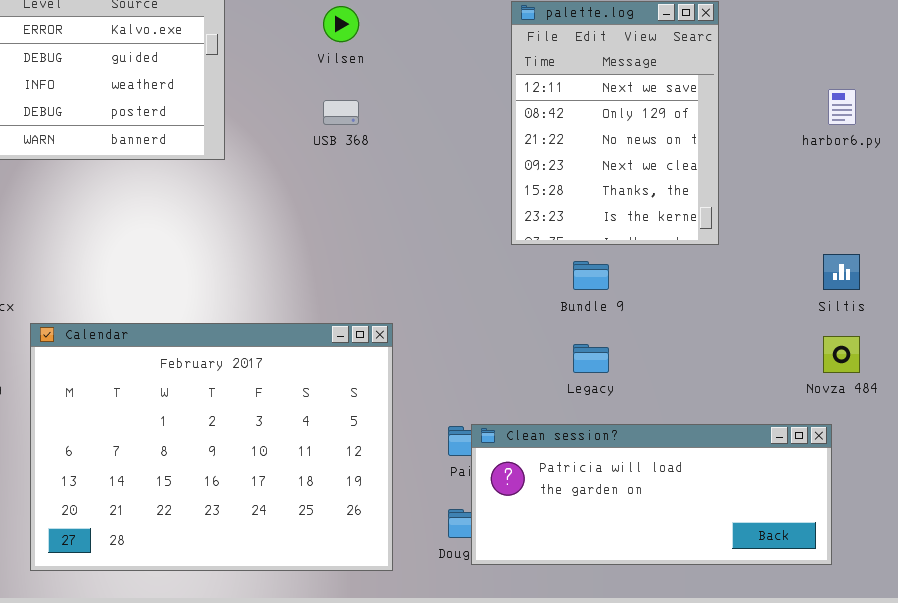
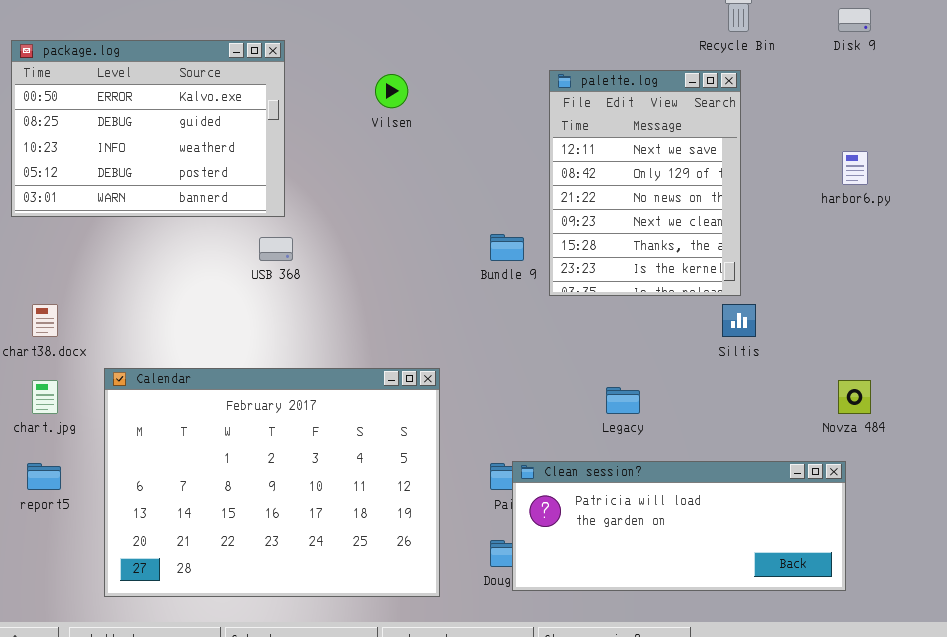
USB 368: [323,100,359,125] -> [259,237,293,261], moved
Siltis: [823,254,860,290] -> [722,304,756,337], moved
Bundle 9: [573,261,609,290] -> [490,234,524,261], moved

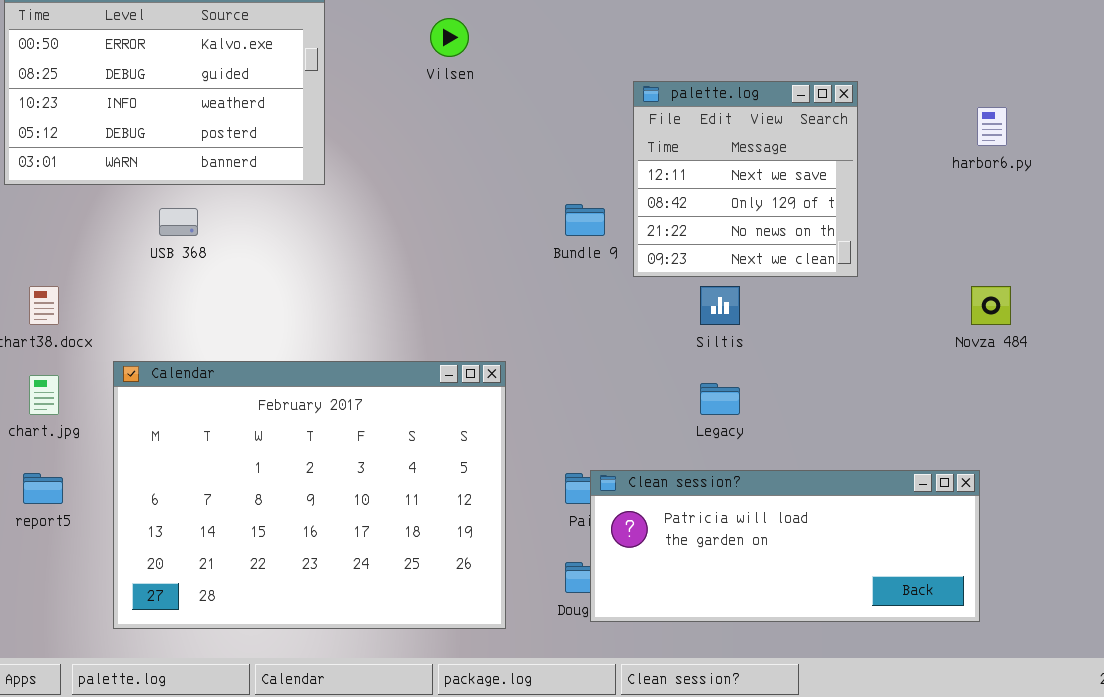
palette.log: [549,70,741,296] -> [633,81,858,277], resized
USB 368: [259,237,293,261] -> [159,208,198,236], moved
Siltis: [722,304,756,337] -> [700,286,740,325], moved
Novza 484: [838,380,871,414] -> [971,286,1011,325], moved

